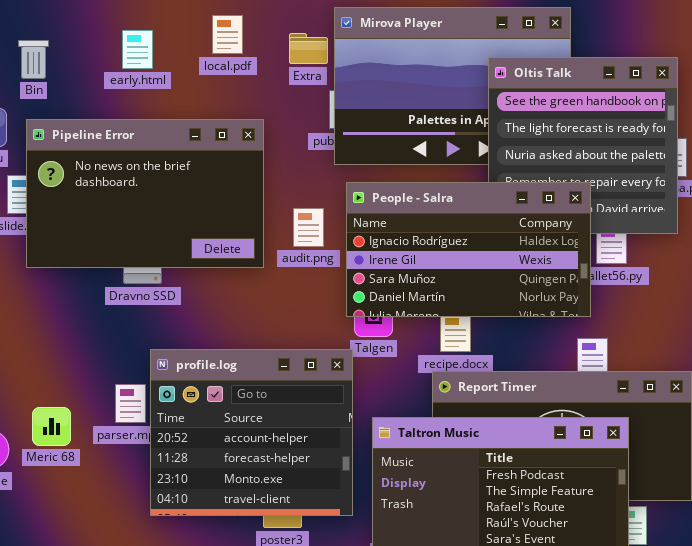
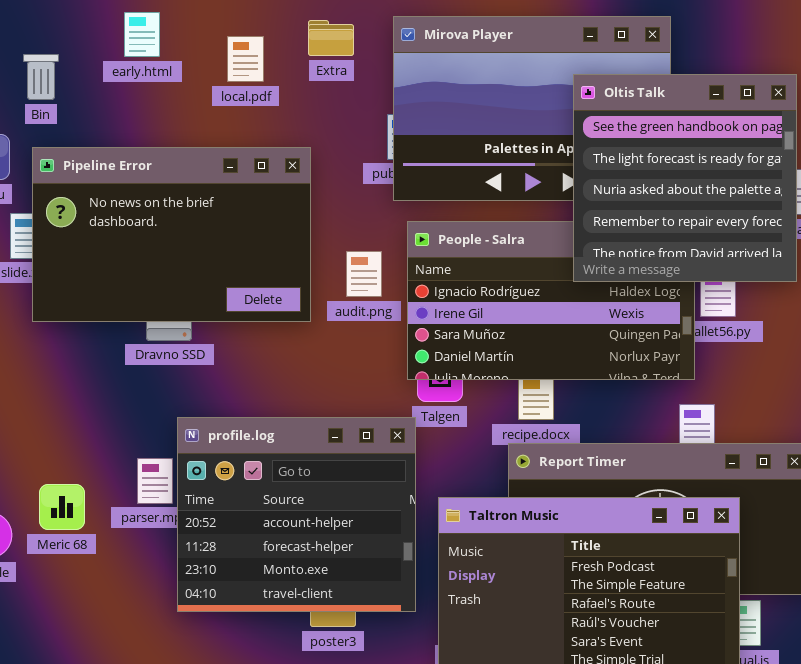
local.pdf: [212,15,243,54] -> [227,36,264,82], moved
early.html: [122,30,153,69] -> [124,12,160,57], moved
Extra: [289,33,328,64] -> [308,20,354,56], moved
Oltis Talk: [488,57,678,234] -> [573,74,797,282], raised

